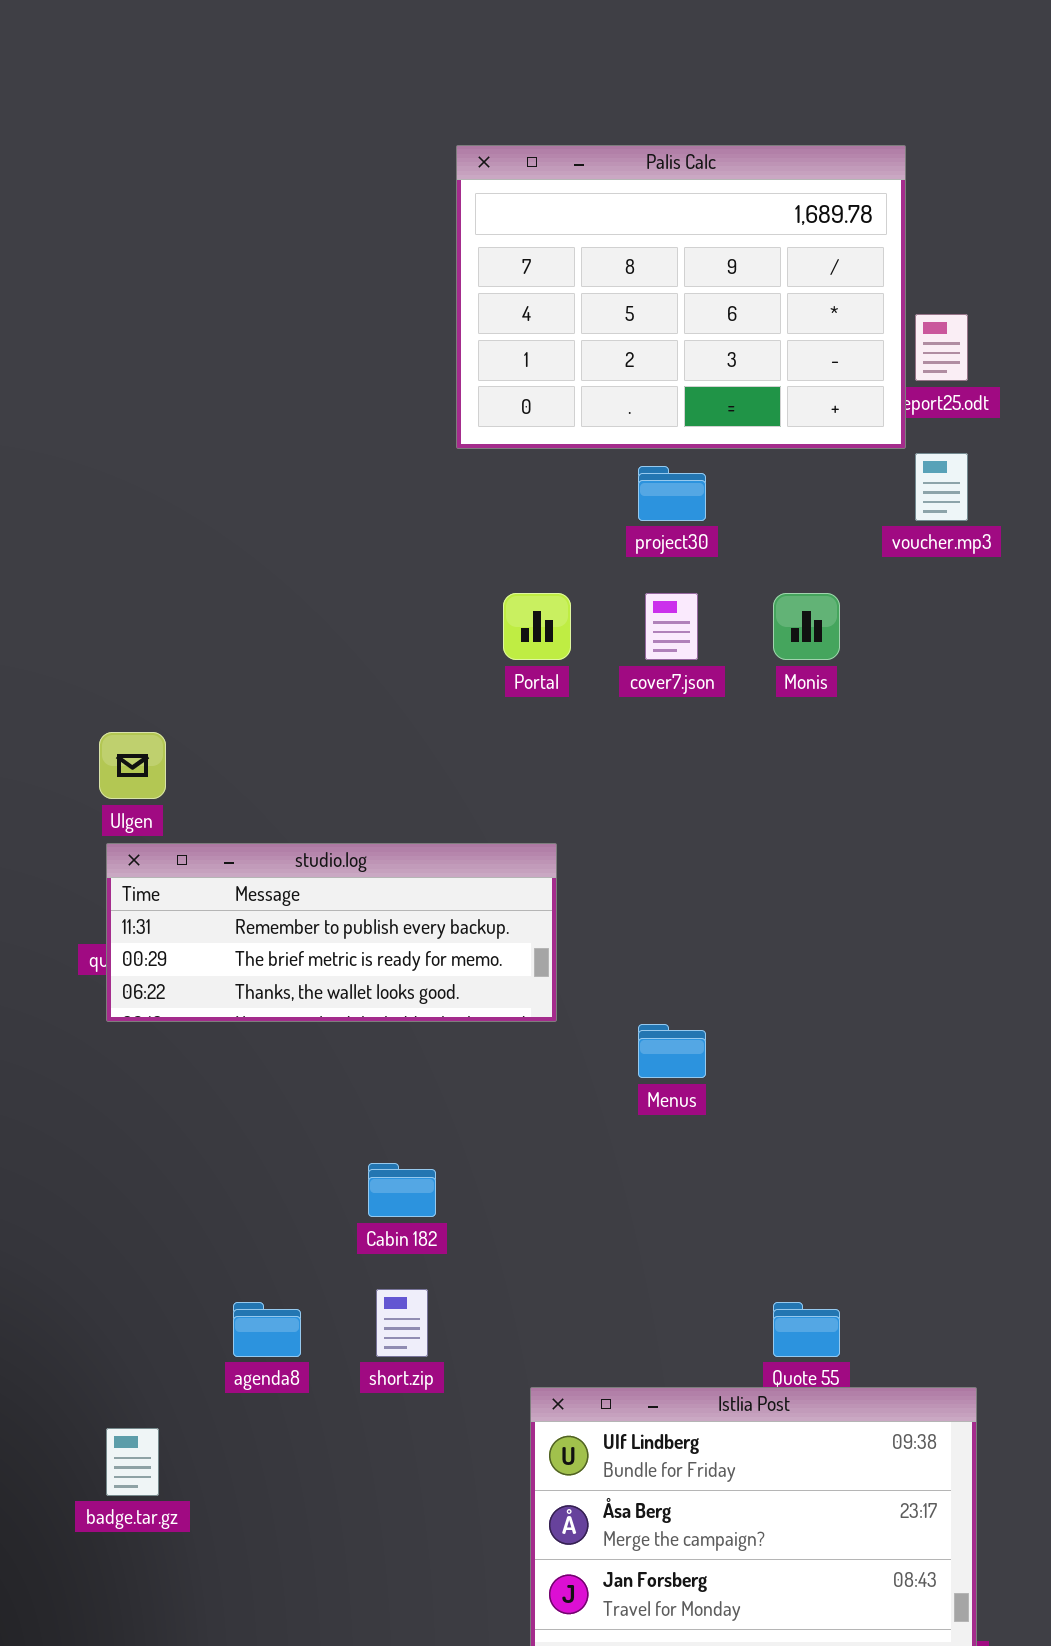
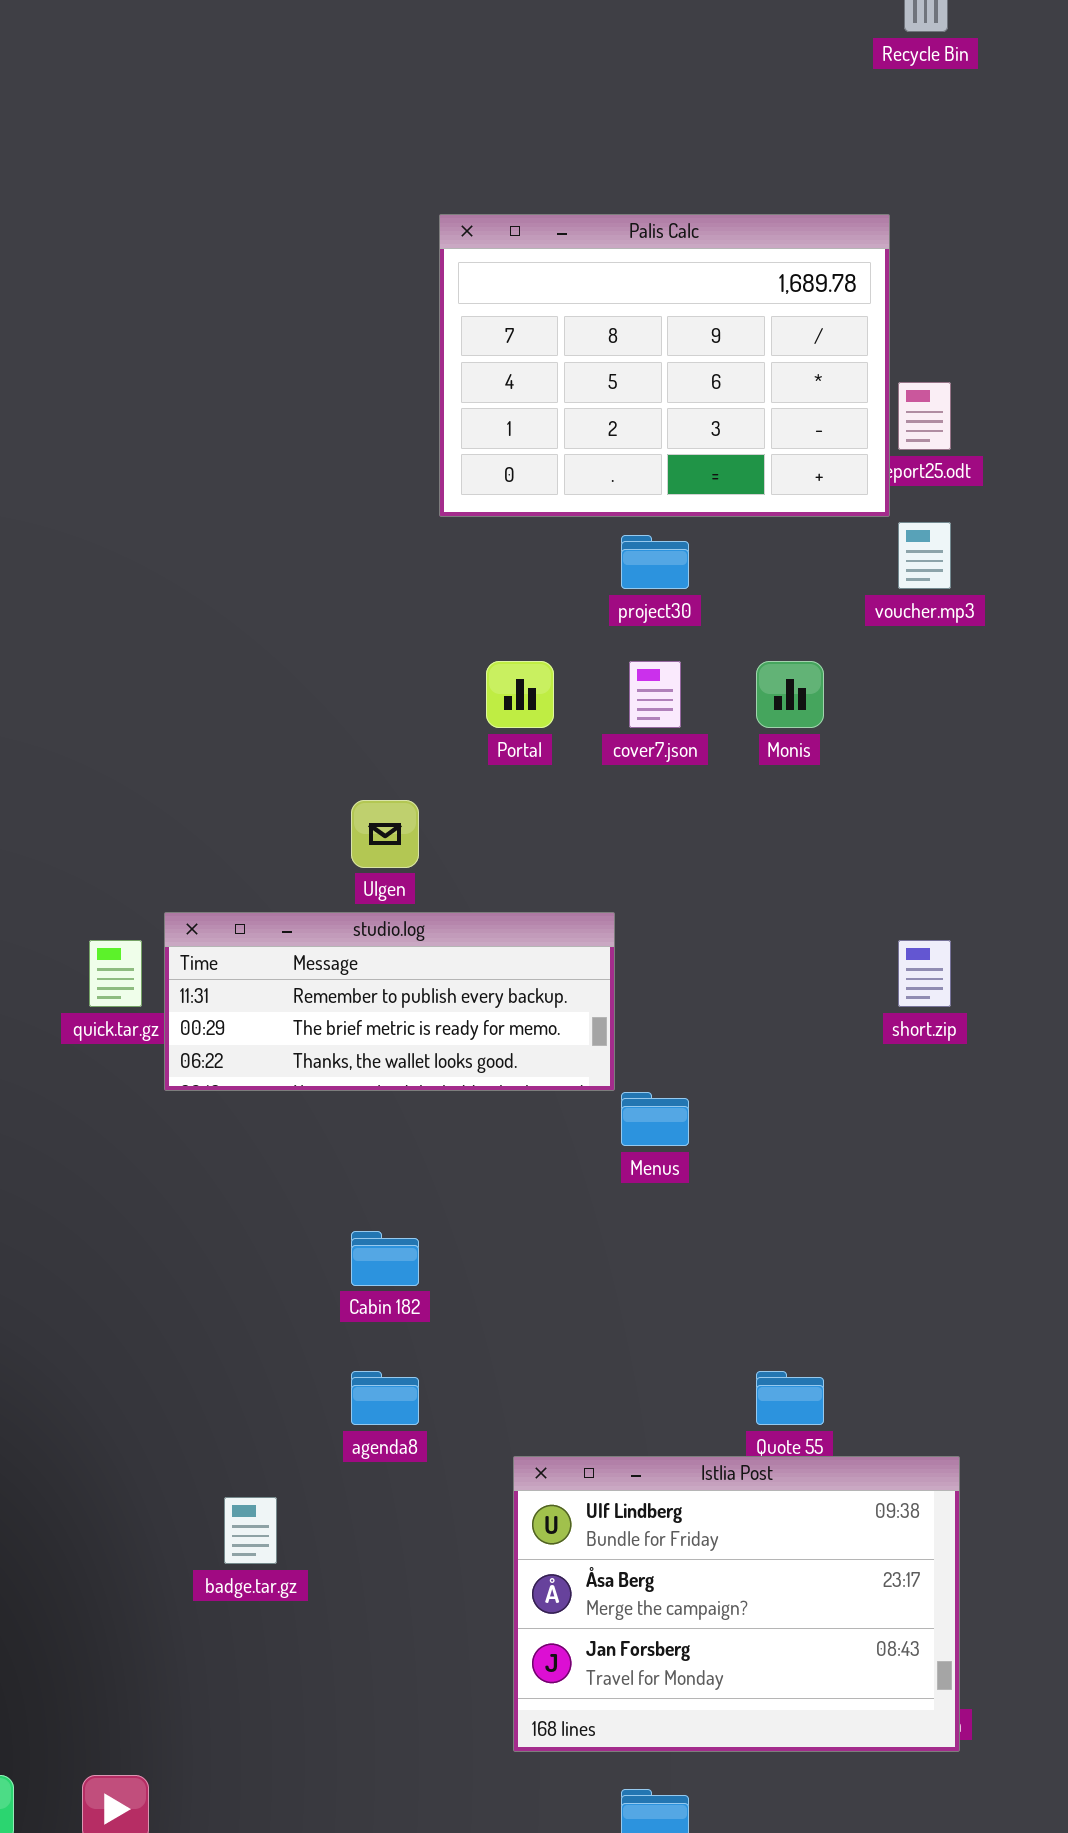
Ulgen: [99,732,166,799] -> [351,800,419,868], moved
studio.log: [106,843,557,1022] -> [164,912,615,1091], moved
short.zip: [376,1289,428,1357] -> [898,940,951,1007], moved
agenda8: [233,1302,301,1357] -> [351,1371,419,1425], moved
badge.tar.gz: [106,1428,159,1496] -> [224,1497,277,1564], moved

